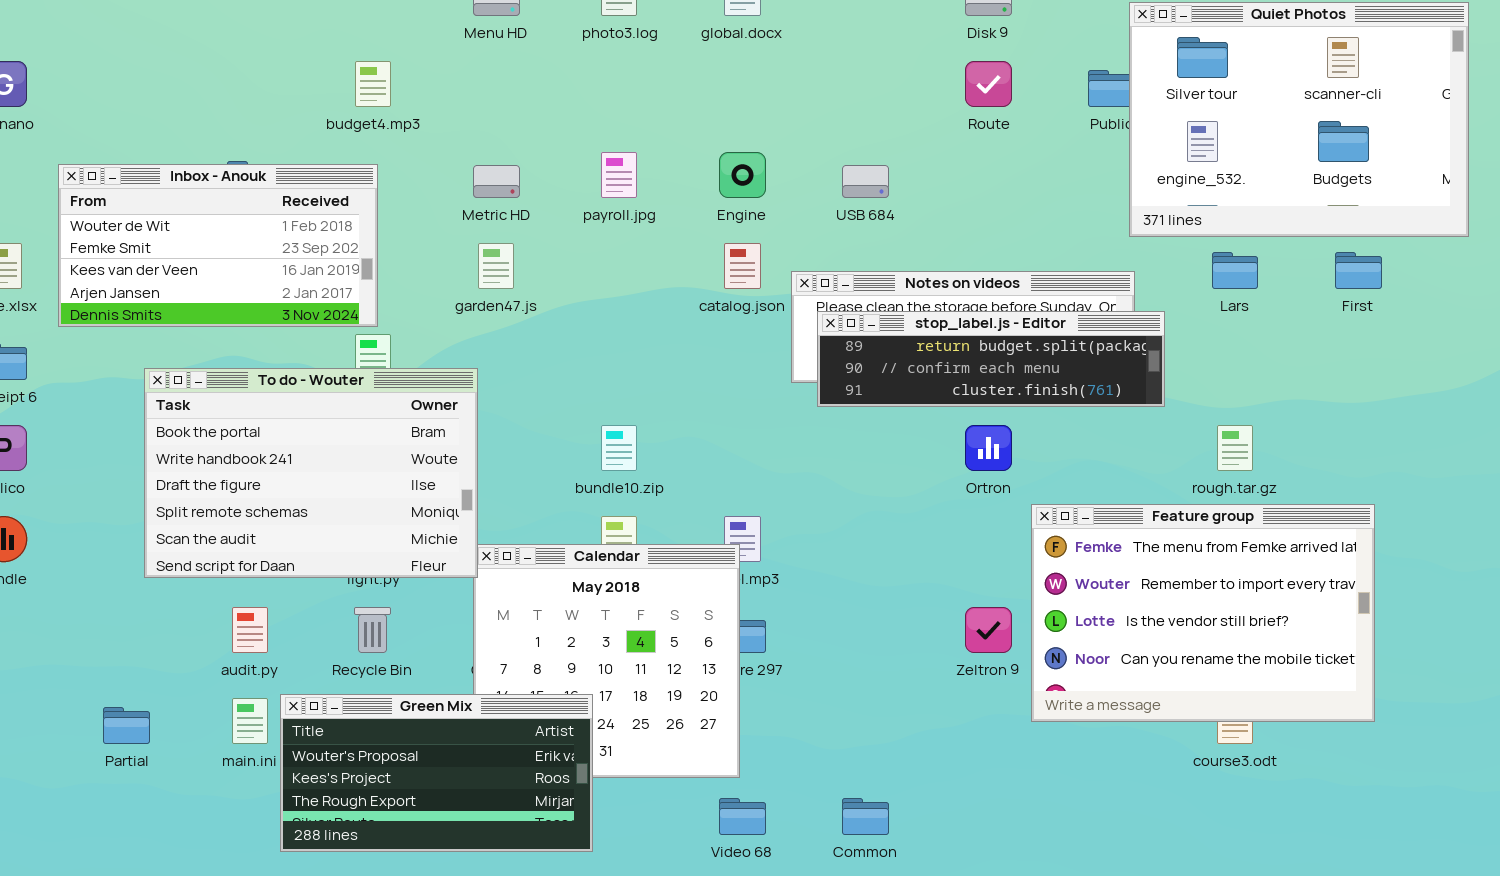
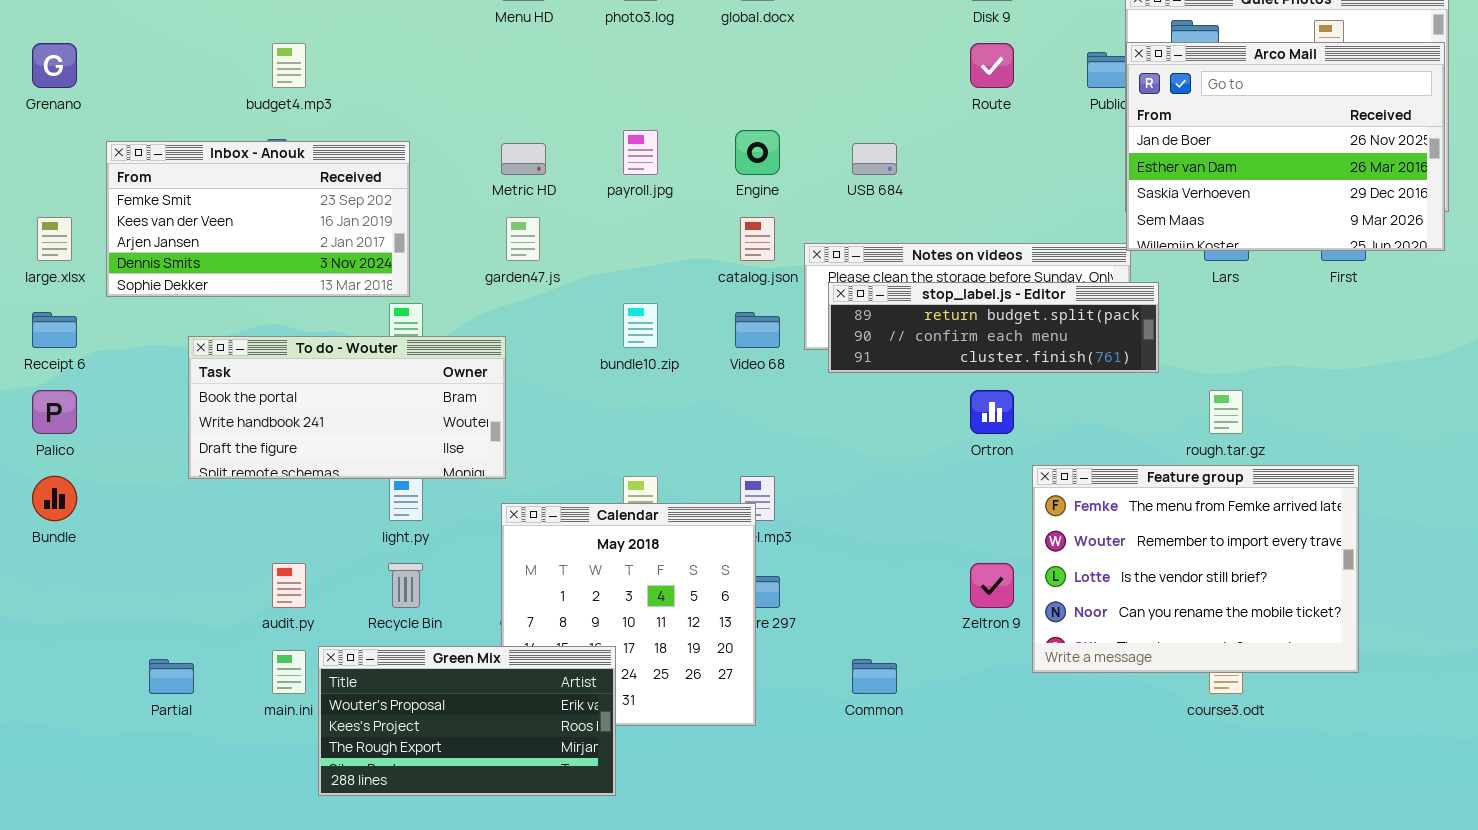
Arco Mail: none -> [1126,42,1445,251], opened
budget4.mp3: [355,61,391,107] -> [272,43,306,88], moved
Inbox - Anouk: [58,164,378,327] -> [106,141,410,297], scrolled down 1 row
To do - Wouter: [144,368,478,578] -> [188,336,506,479], resized
bundle10.zip: [601,425,637,471] -> [623,303,658,348], moved
Video 68: [719,798,766,835] -> [735,312,780,348], moved
Common: [842,798,889,835] -> [852,659,897,694], moved

